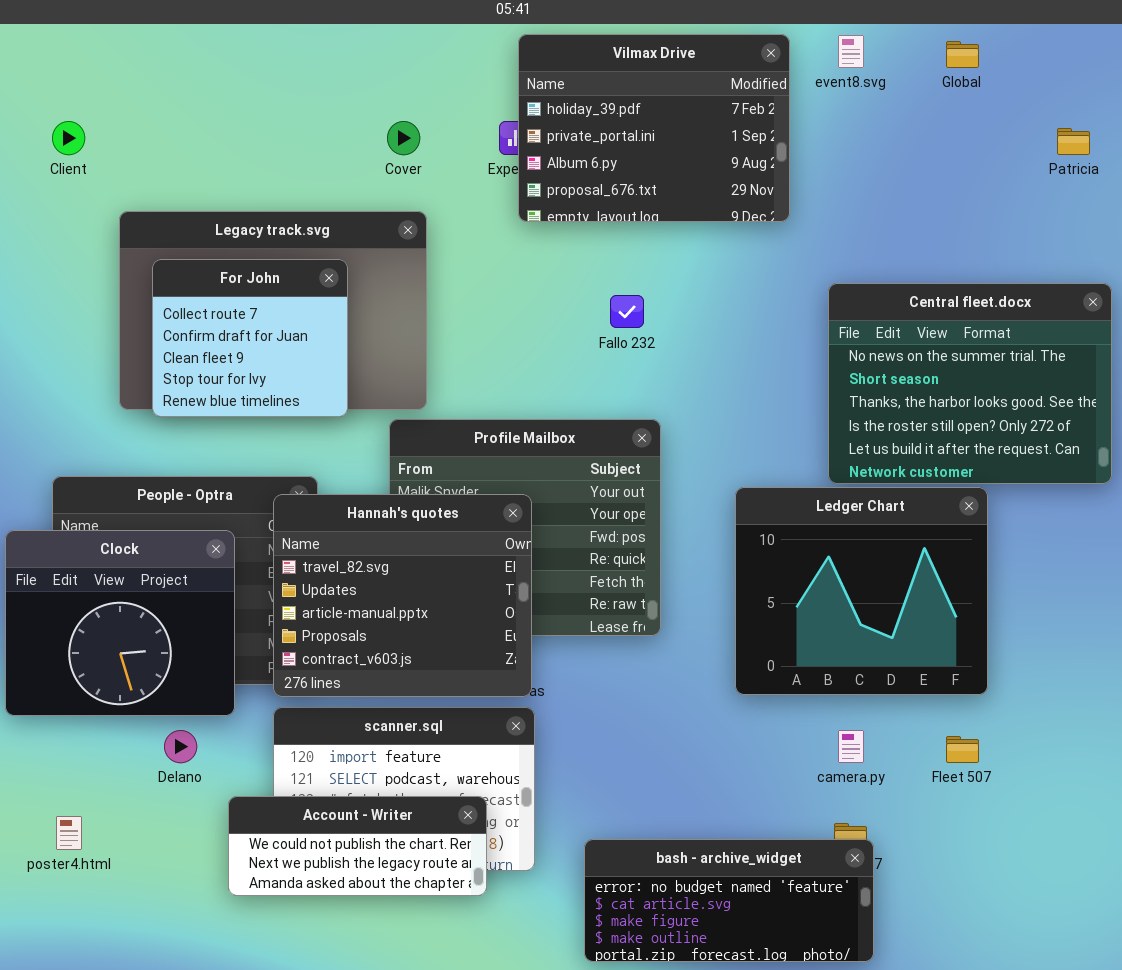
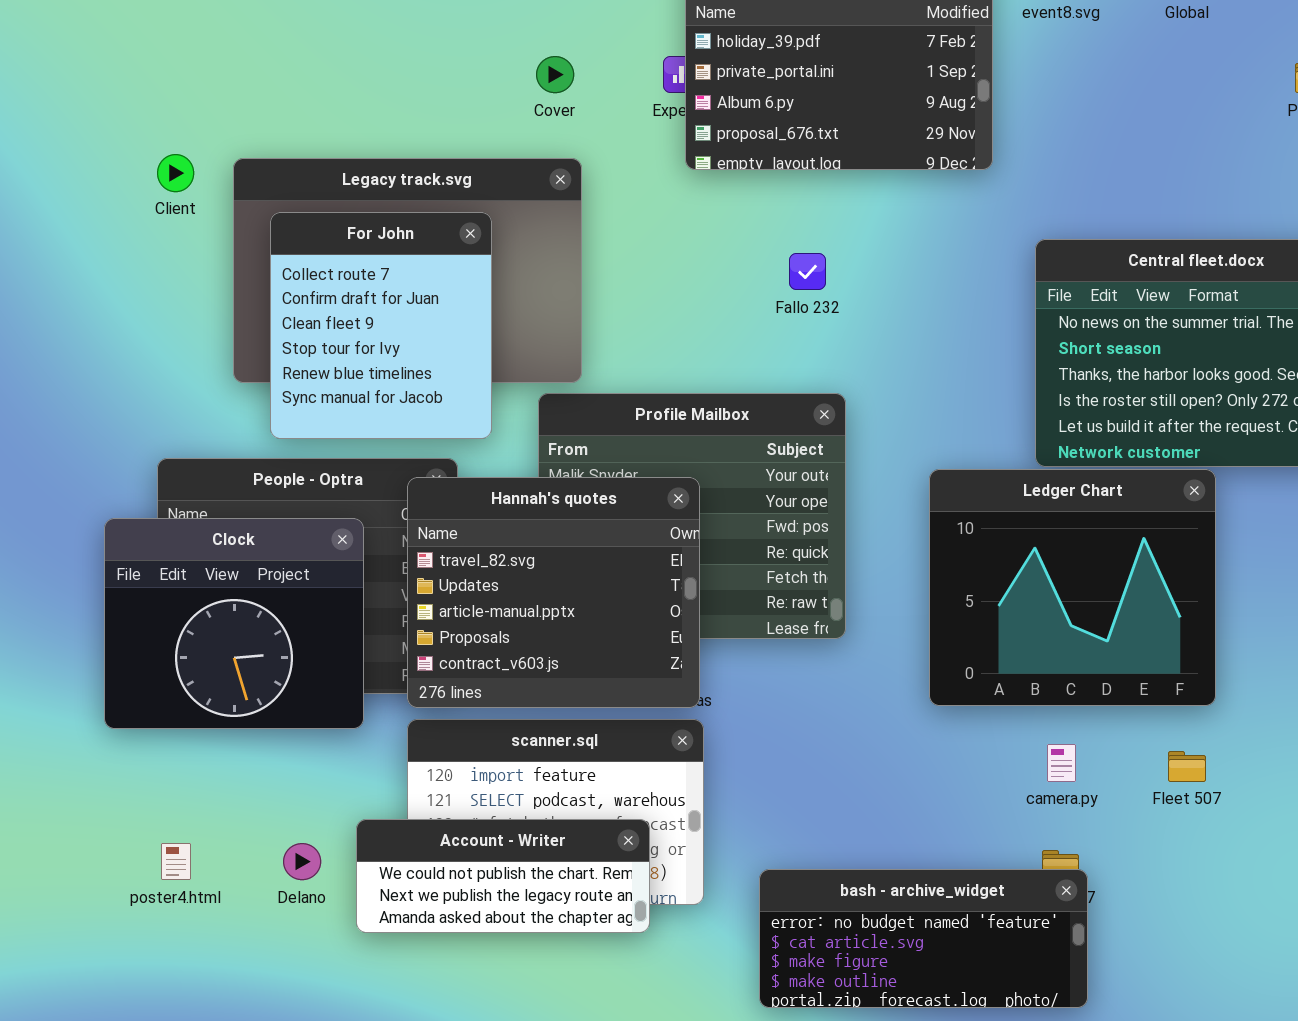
Client: [52,121,85,155] -> [157,154,194,192], moved
For John: [152,259,348,417] -> [270,212,492,439], resized
Delano: [164,730,197,763] -> [283,843,321,880], moved

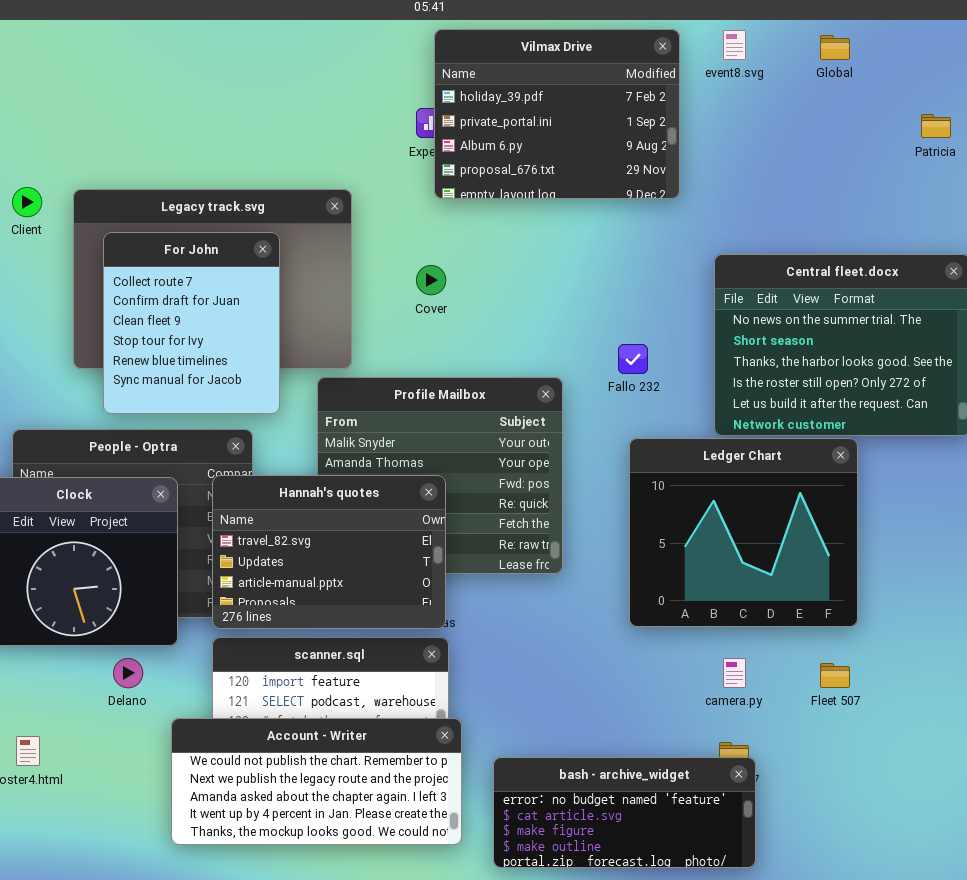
Cover: [536,56,574,93] -> [416,265,446,295], moved
Fallo 232: [789,253,826,290] -> [618,344,648,374], moved
Hannah's quotes: [407,477,700,708] -> [212,475,446,629], resized
Account - Writer: [356,819,650,933] -> [171,718,462,845], resized
Delano: [283,843,321,880] -> [113,658,143,688], moved

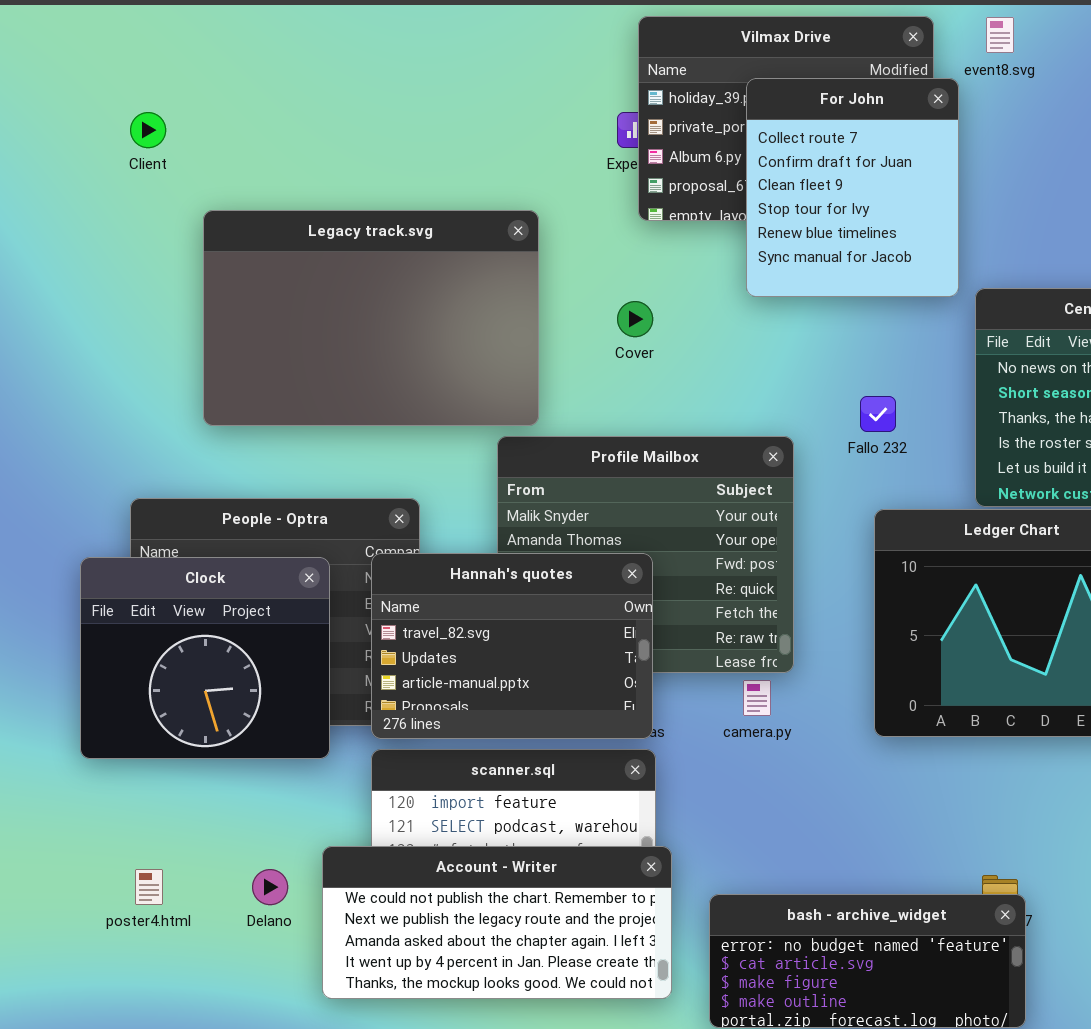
Client: [12,187,42,217] -> [130,112,166,148], moved
For John: [103,232,280,414] -> [746,78,959,297], moved
Delano: [113,658,143,688] -> [252,869,288,905], moved
camera.py: [723,658,746,688] -> [743,680,771,716], moved

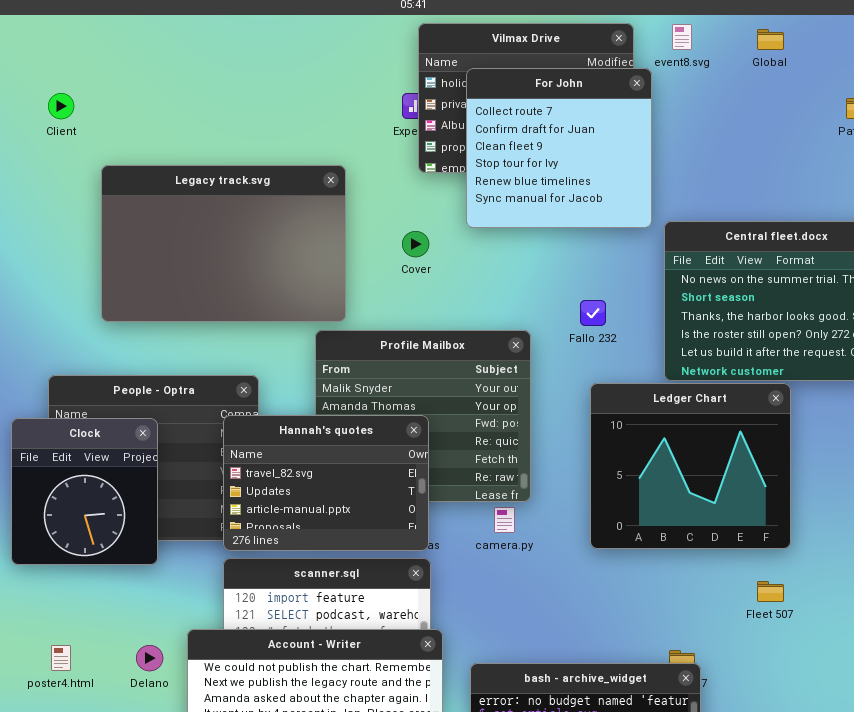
For John: [746,78,959,297] -> [466,68,652,228], resized
Clock: [80,557,330,759] -> [11,418,158,565], resized

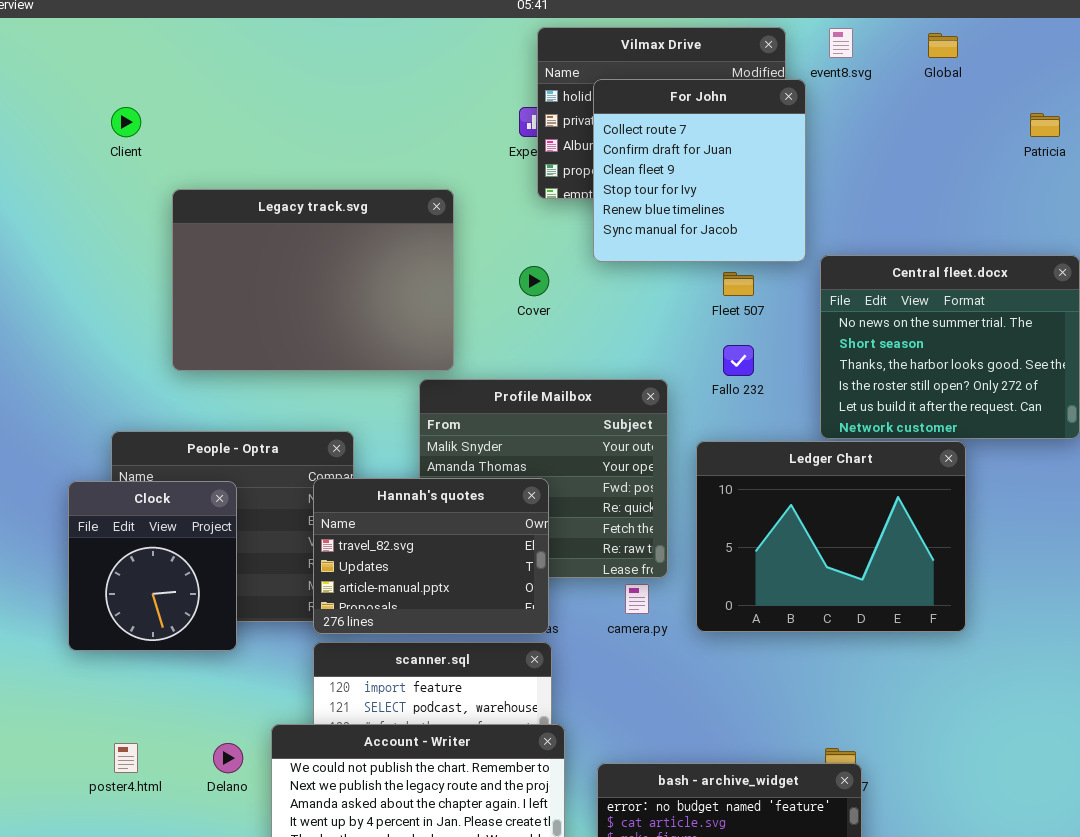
Ledger Chart: [590,383,791,549] -> [696,441,966,632], resized
Fleet 507: [757,581,784,602] -> [723,272,754,296], moved

